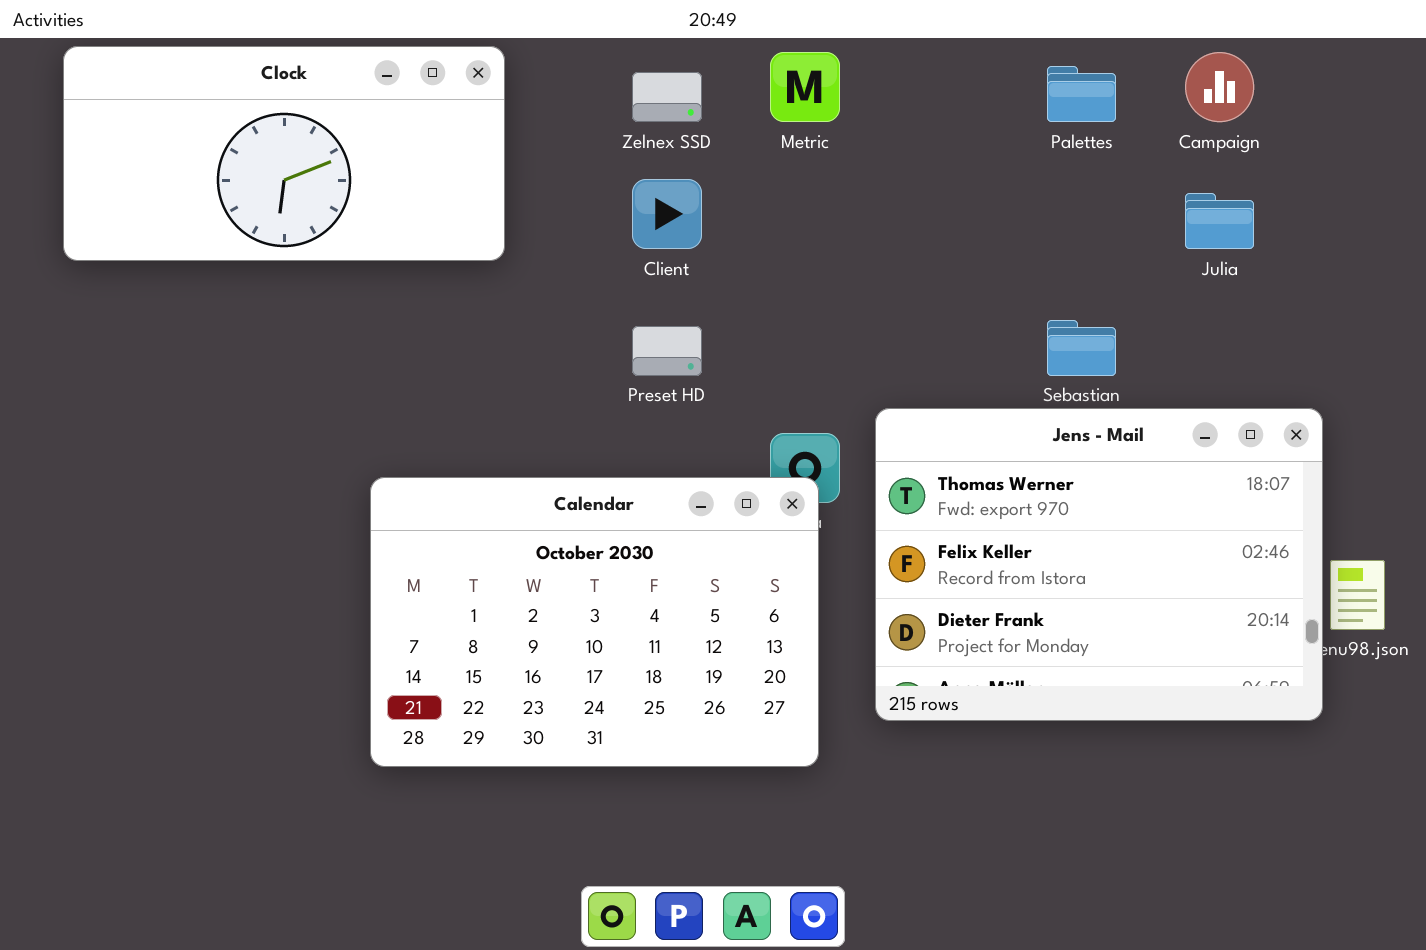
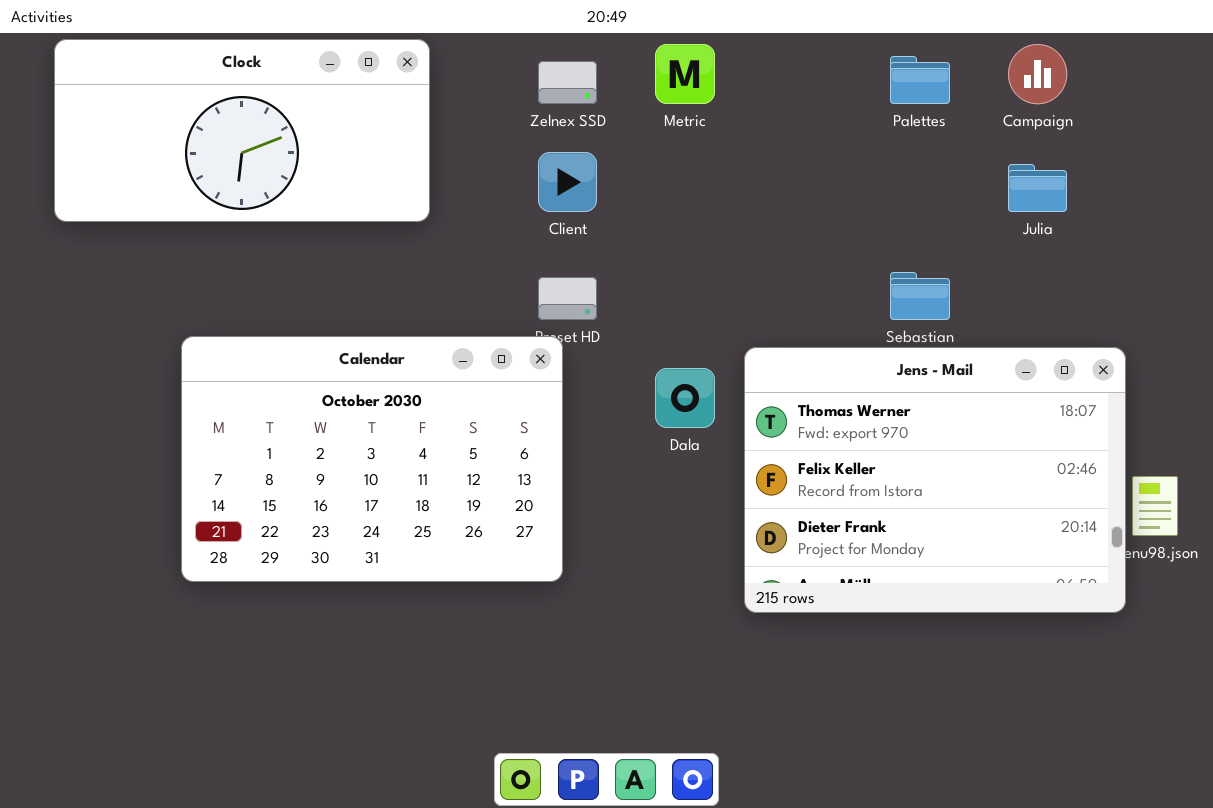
Calendar: [370,477,819,767] -> [181,336,563,582], moved

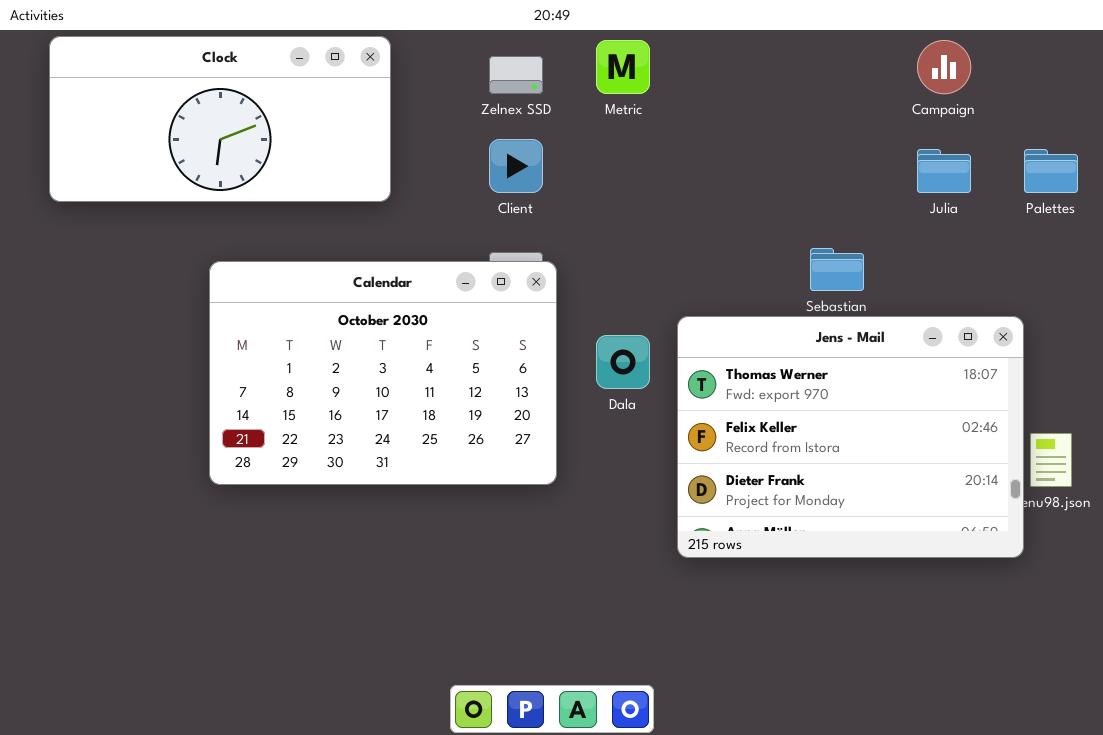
Palettes: [890,56,950,104] -> [1024,149,1078,193], moved
Calendar: [181,336,563,582] -> [209,261,557,485], moved

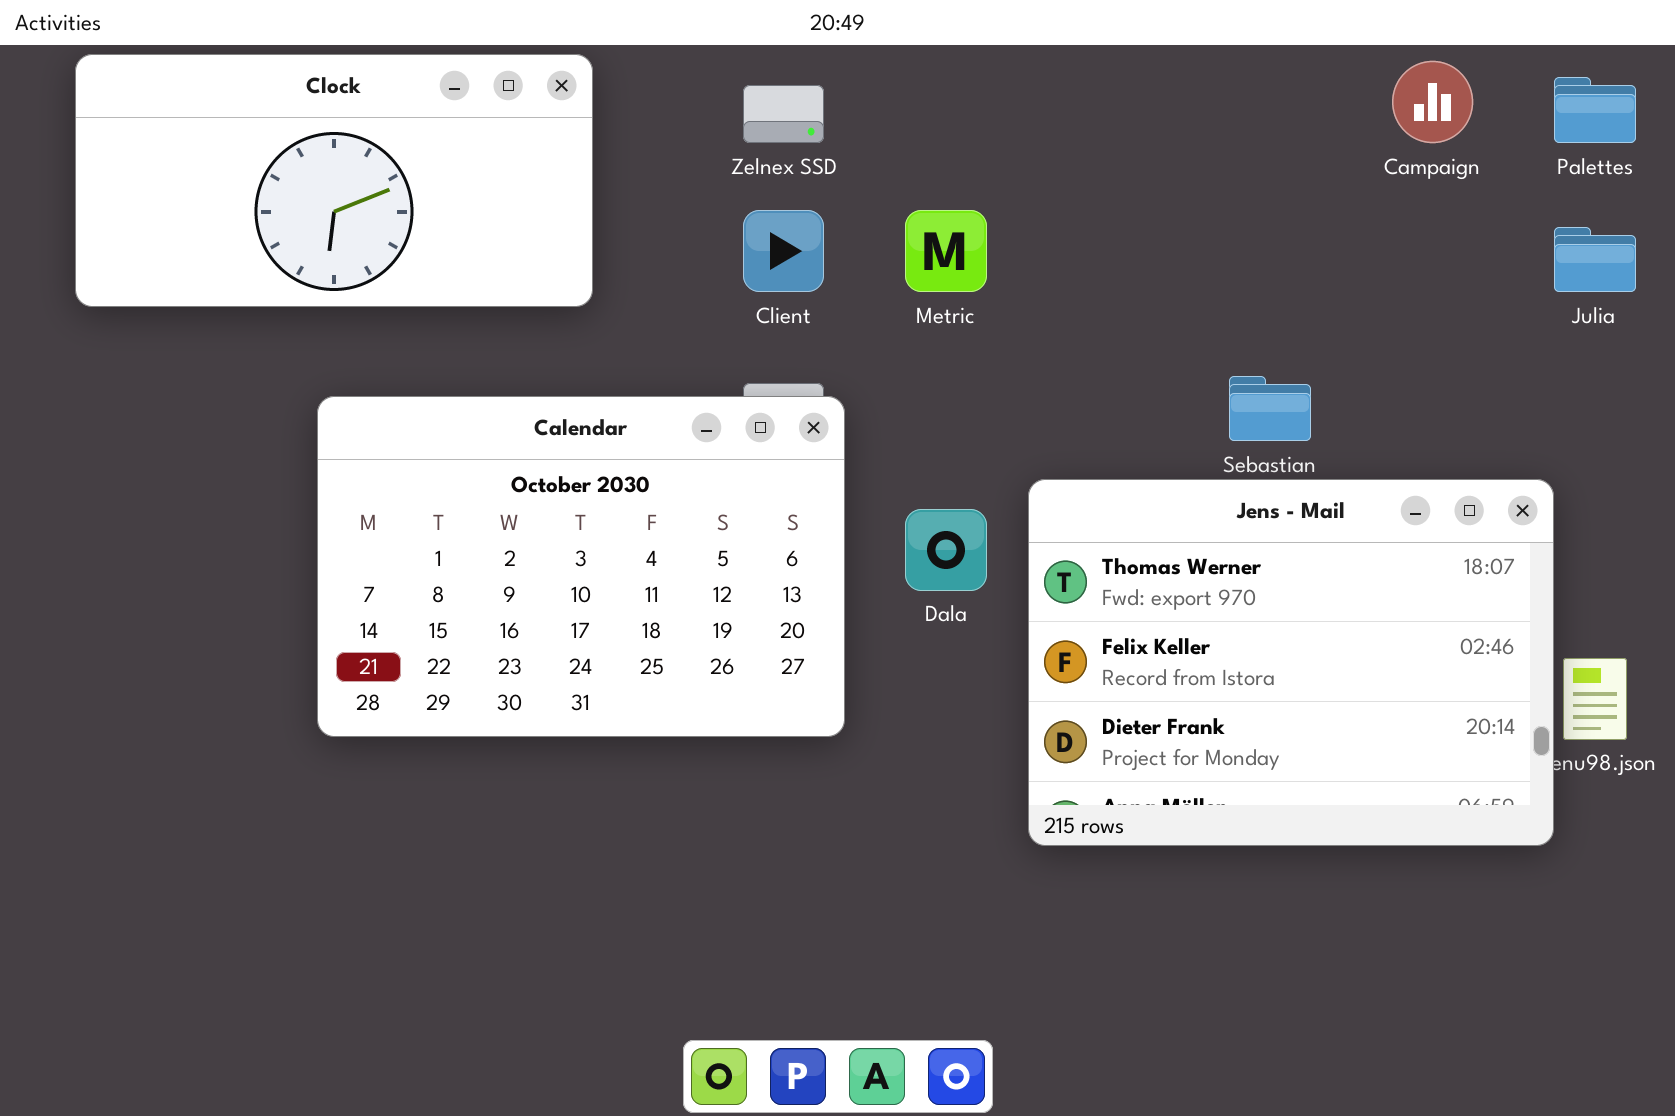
Metric: [596,40,650,94] -> [905,210,987,292], moved
Julia: [917,149,971,193] -> [1554,227,1636,292], moved
Palettes: [1024,149,1078,193] -> [1554,77,1636,143], moved

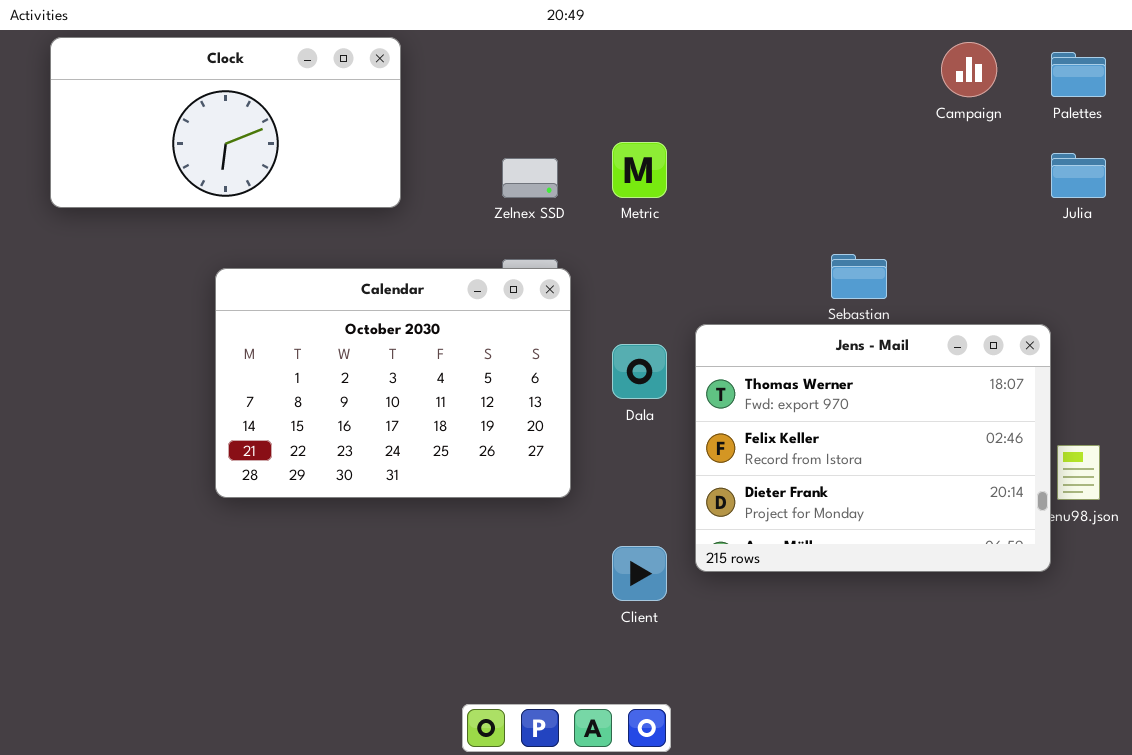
Zelnex SSD: [743,85,824,143] -> [502,158,558,198], moved
Client: [743,210,824,292] -> [612,546,667,601], moved

